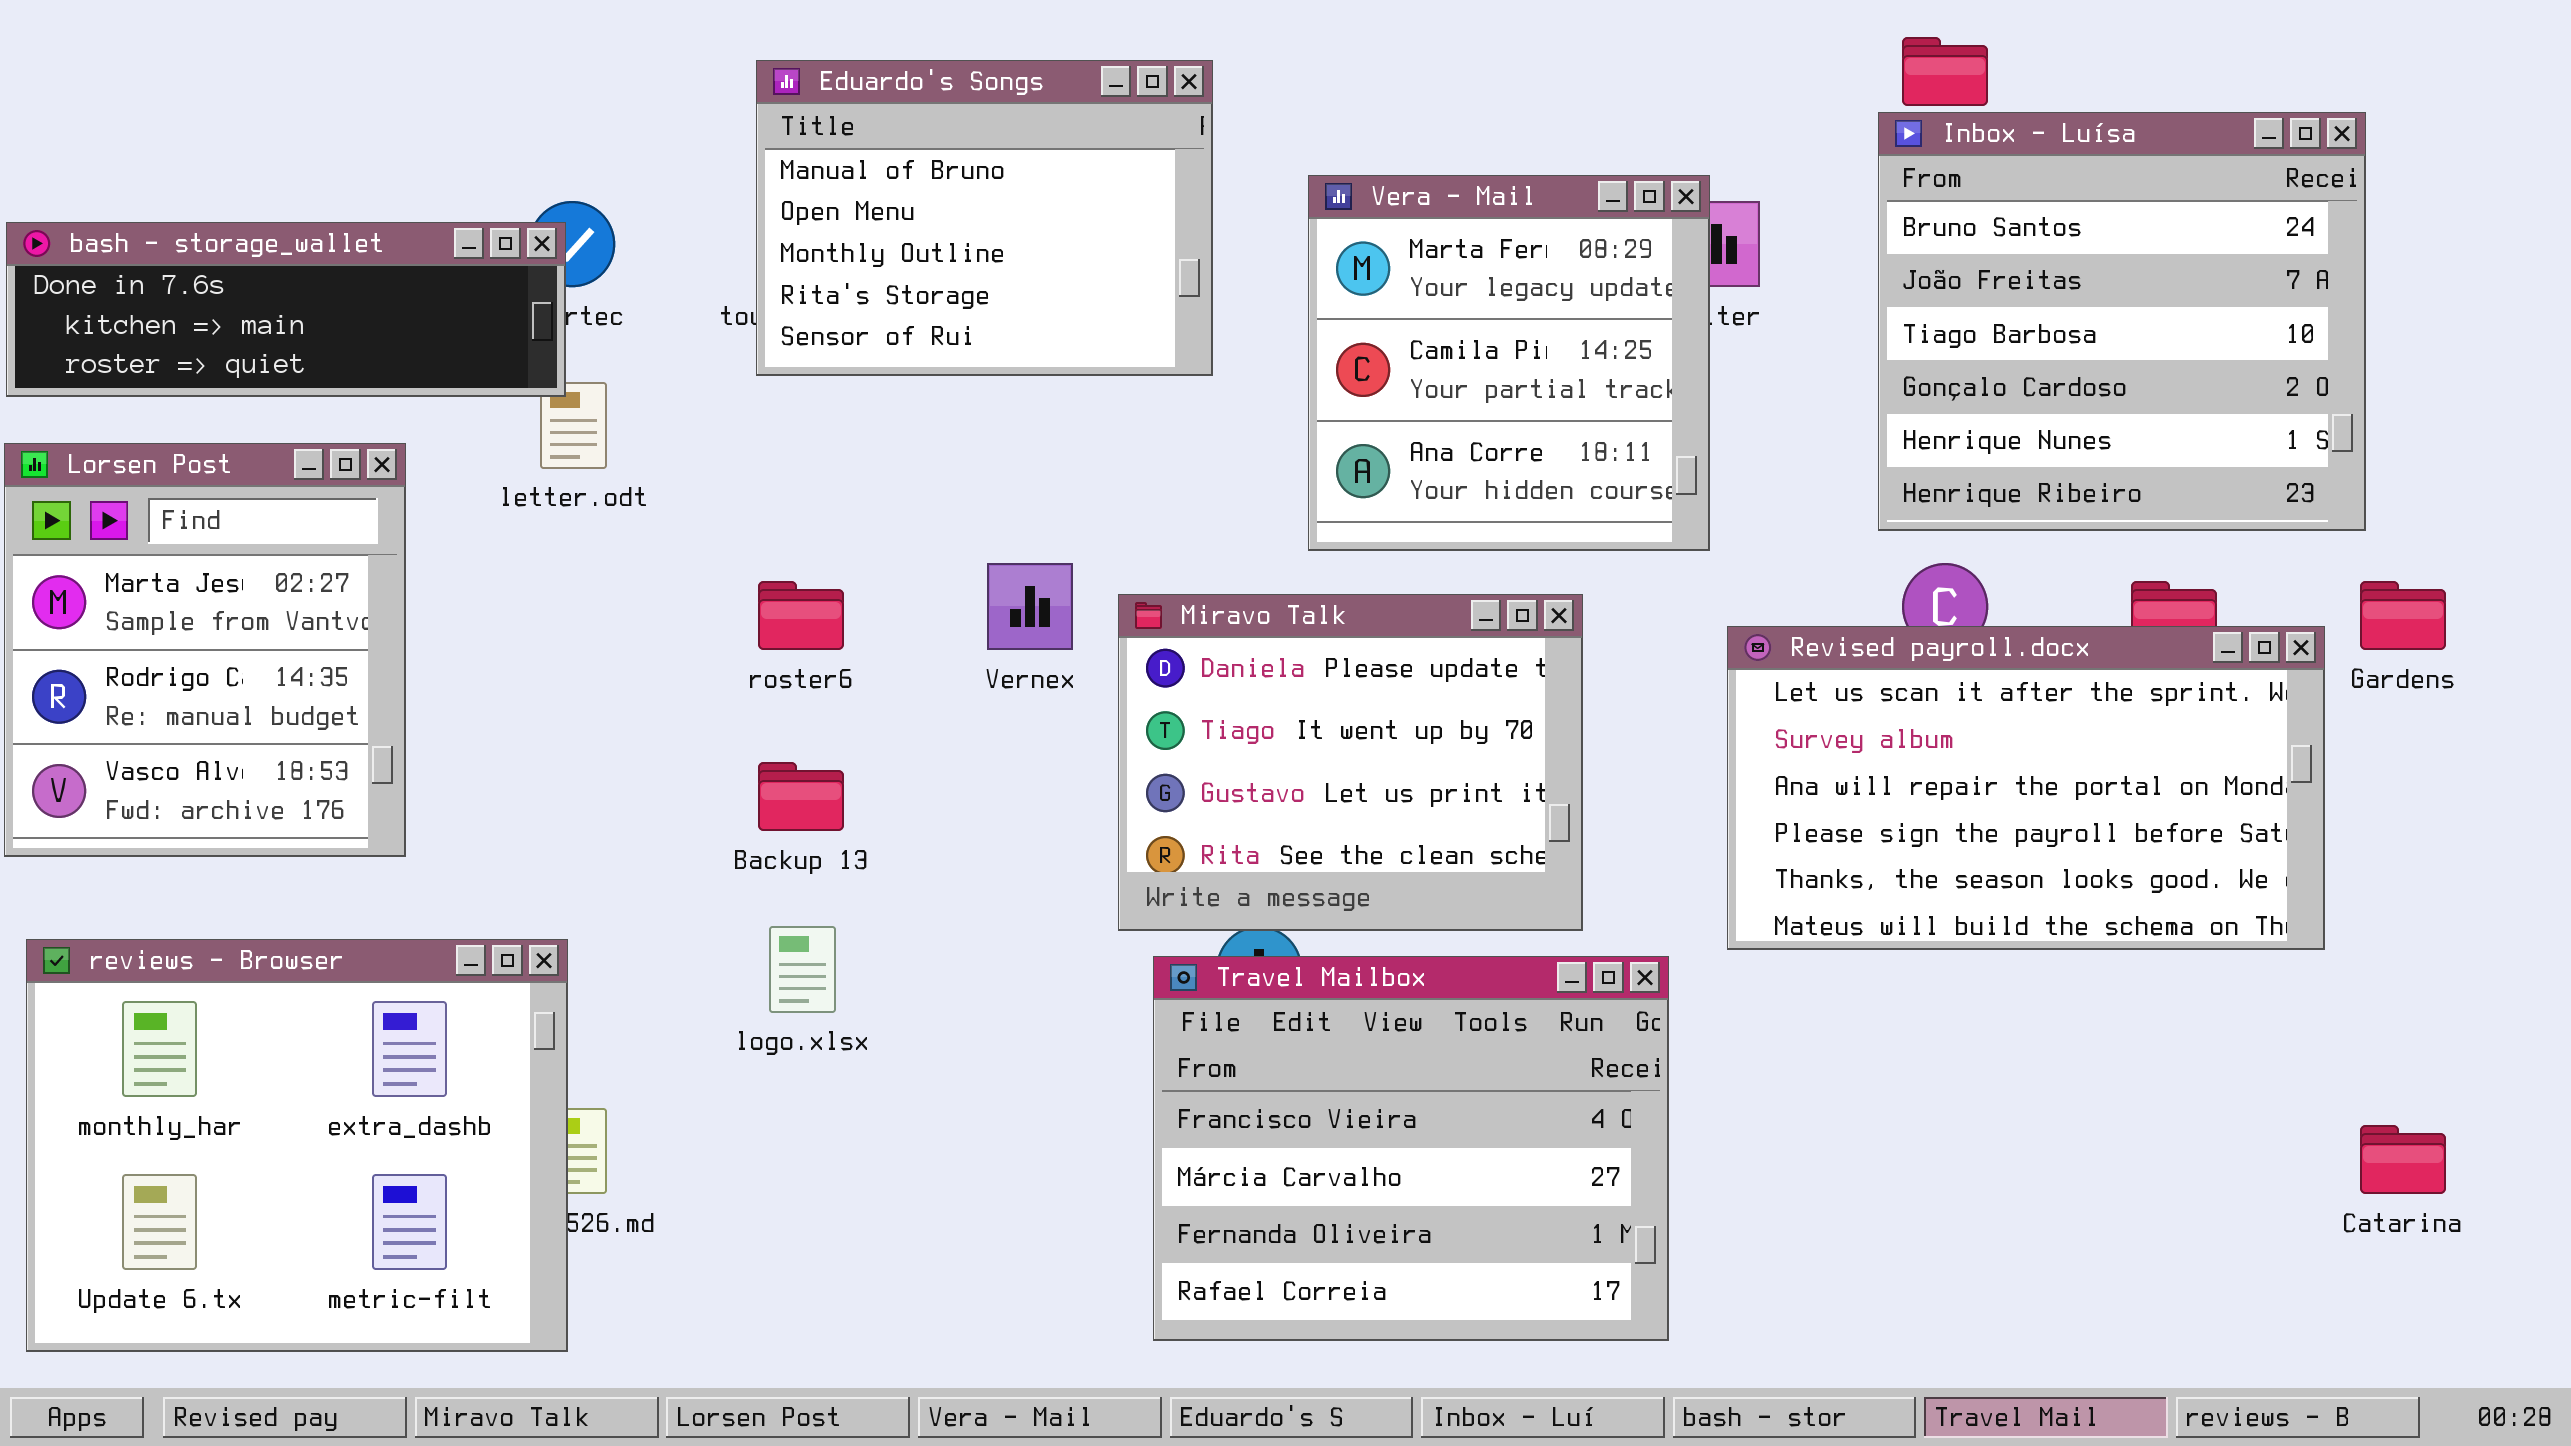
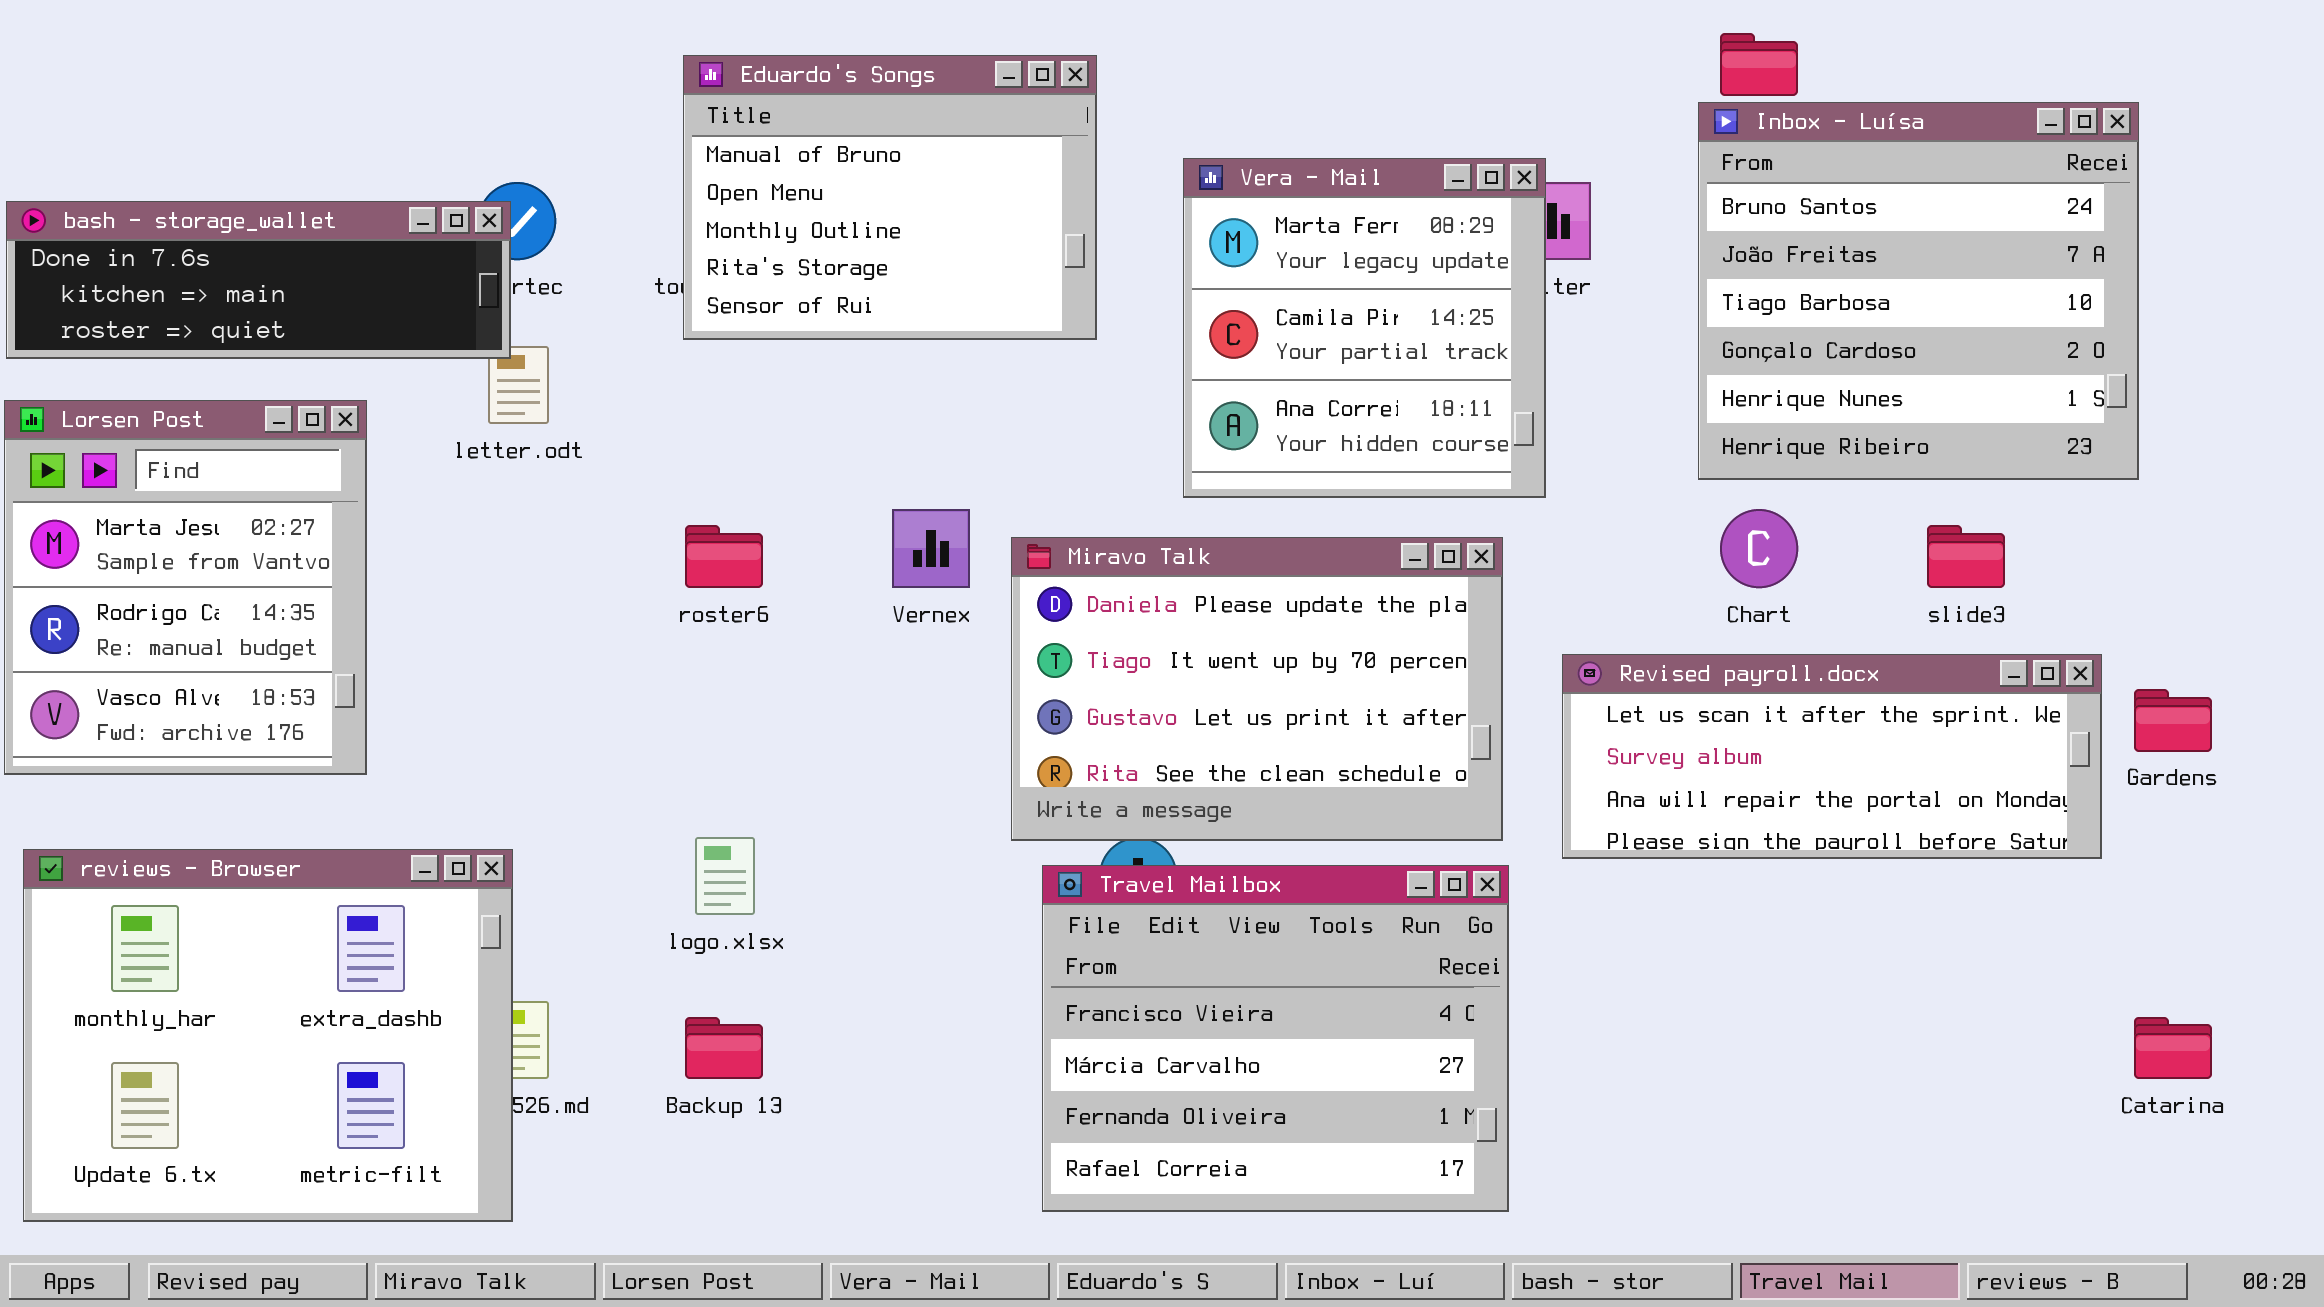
Gardens: [2360,581,2446,650] -> [2134,689,2212,752], moved
Miravo Talk: [1118,594,1583,931] -> [1011,537,1503,841], resized
Revised payroll.docx: [1727,626,2325,950] -> [1562,654,2102,859], resized
Backup 13: [758,762,844,831] -> [685,1017,763,1079], moved

